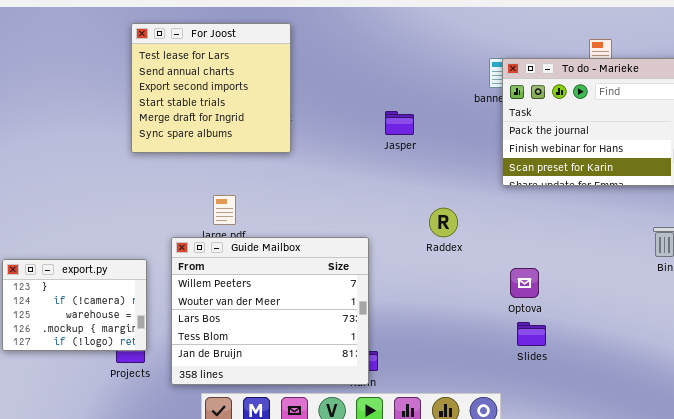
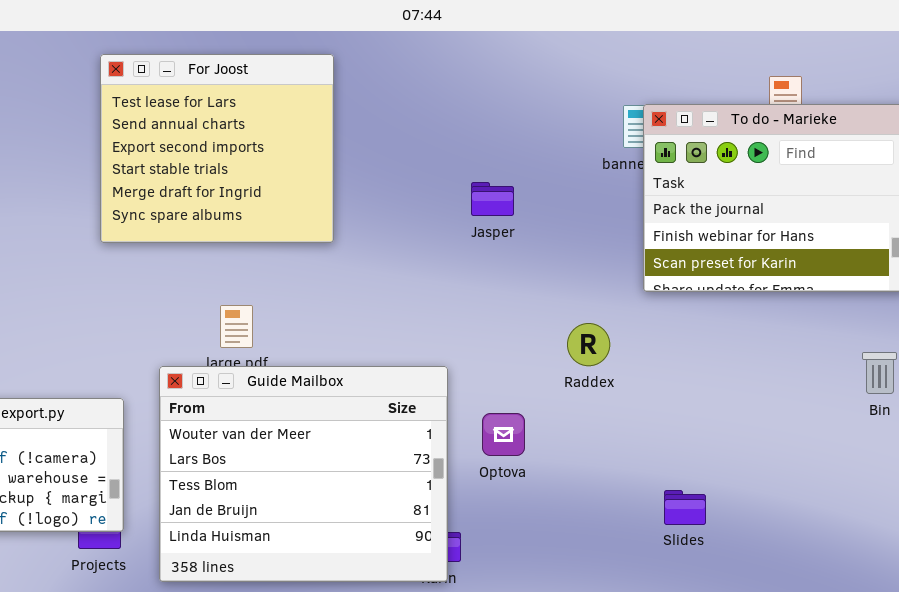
Raddex: [429,208,458,237] -> [567,323,610,366], moved
Guide Mailbox: [171,237,369,385] -> [159,366,448,582], scrolled down 1 row
Optova: [510,268,539,298] -> [482,413,525,456], moved

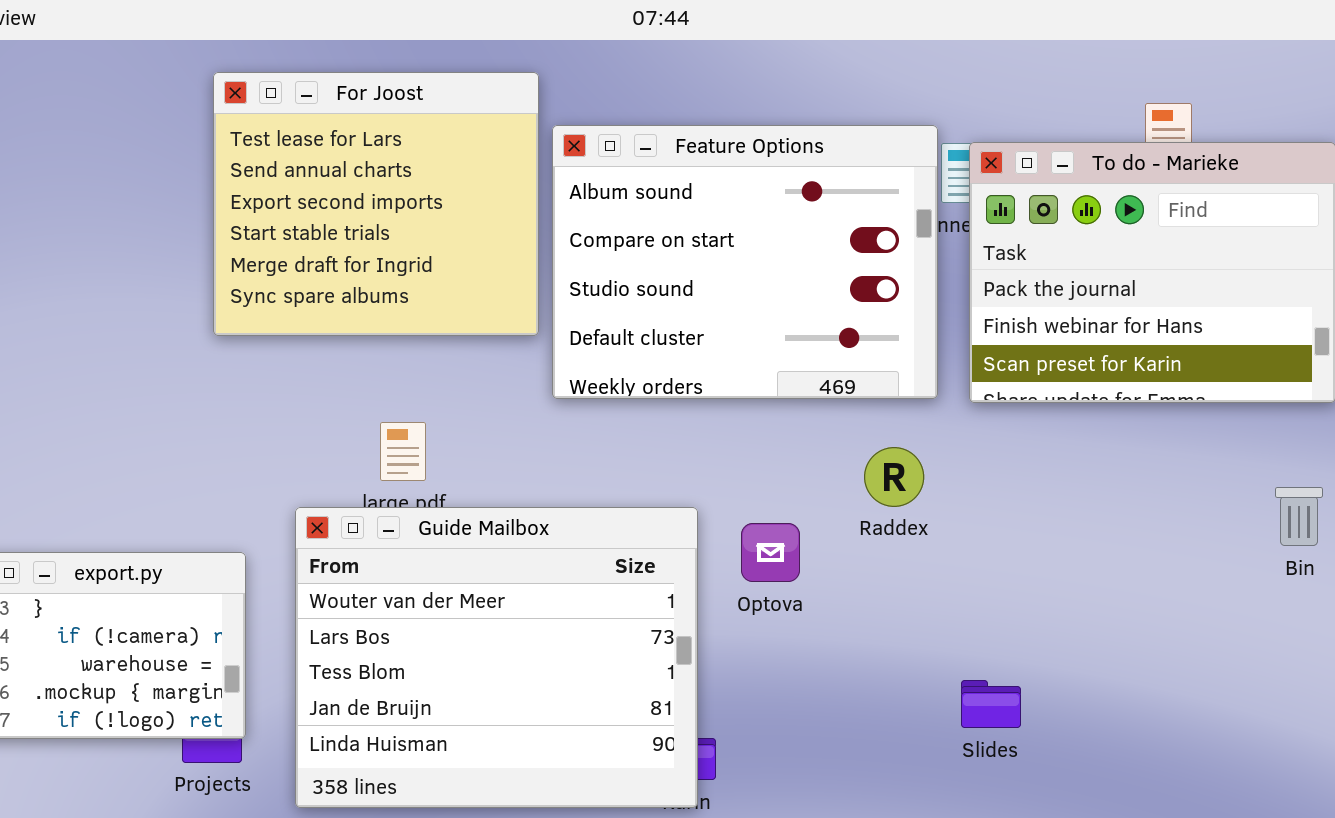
Feature Options: none -> [552,125,938,399], opened
Optova: [482,413,525,456] -> [741,523,800,582], moved
Slides: [664,490,706,525] -> [961,680,1021,728], moved

